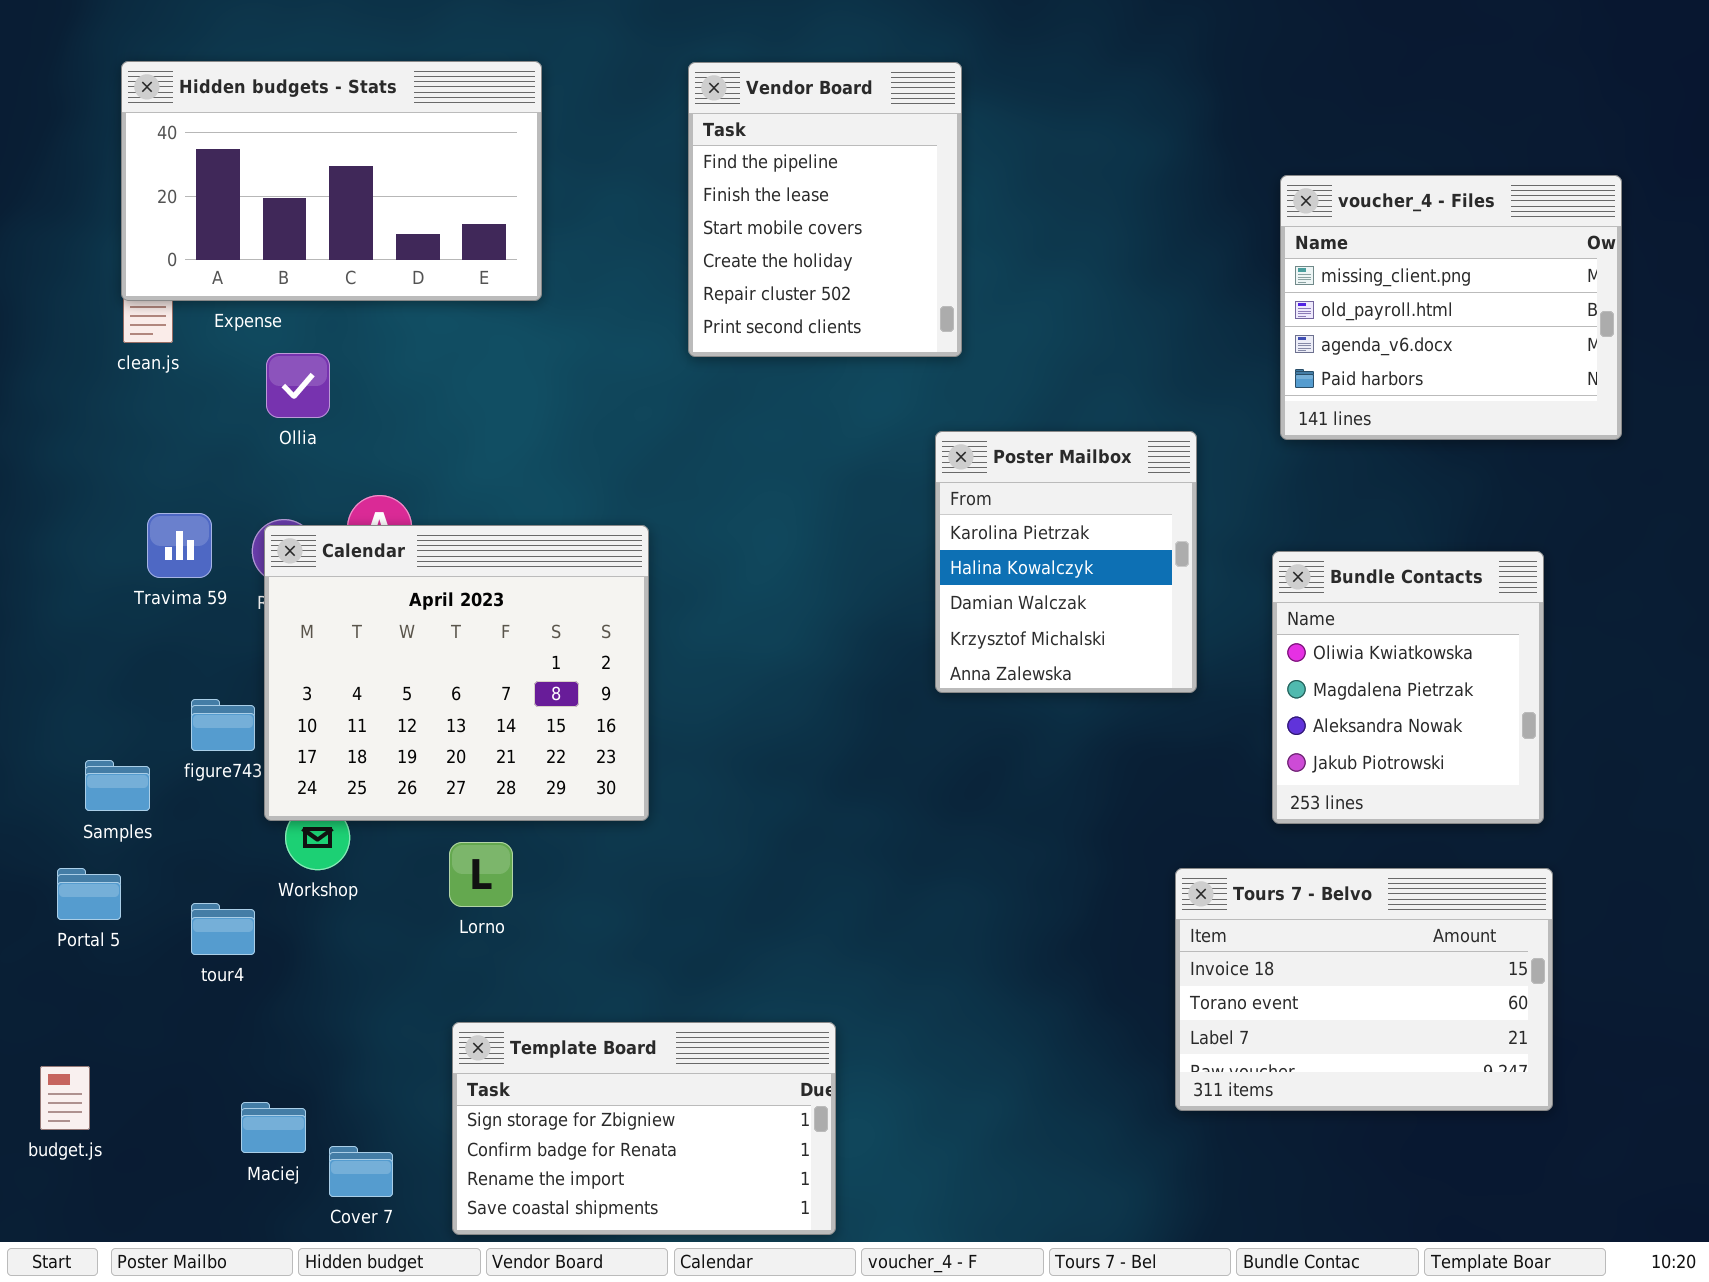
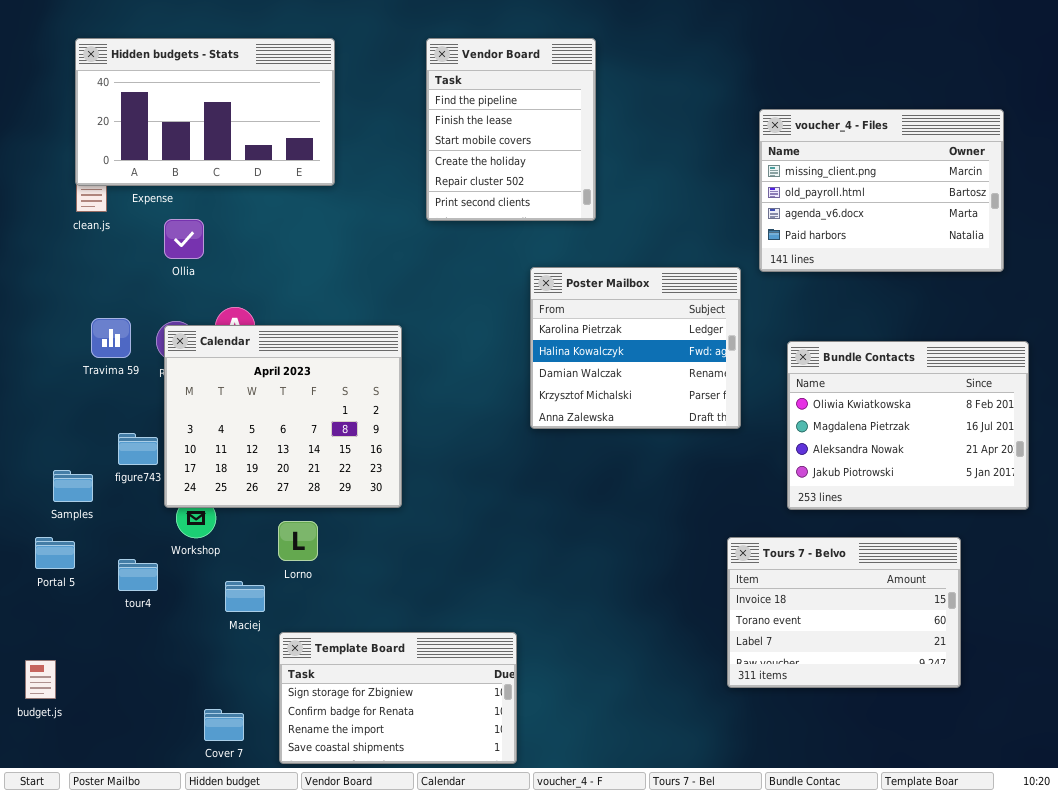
voucher_4 - Files: [1280,175,1622,440] -> [759,109,1004,272], resized
Poster Mailbox: [935,431,1197,693] -> [530,267,741,429], resized
Bundle Contacts: [1272,551,1544,824] -> [787,341,1029,510], resized
Maciej: [241,1102,306,1153] -> [225,581,265,612], moved

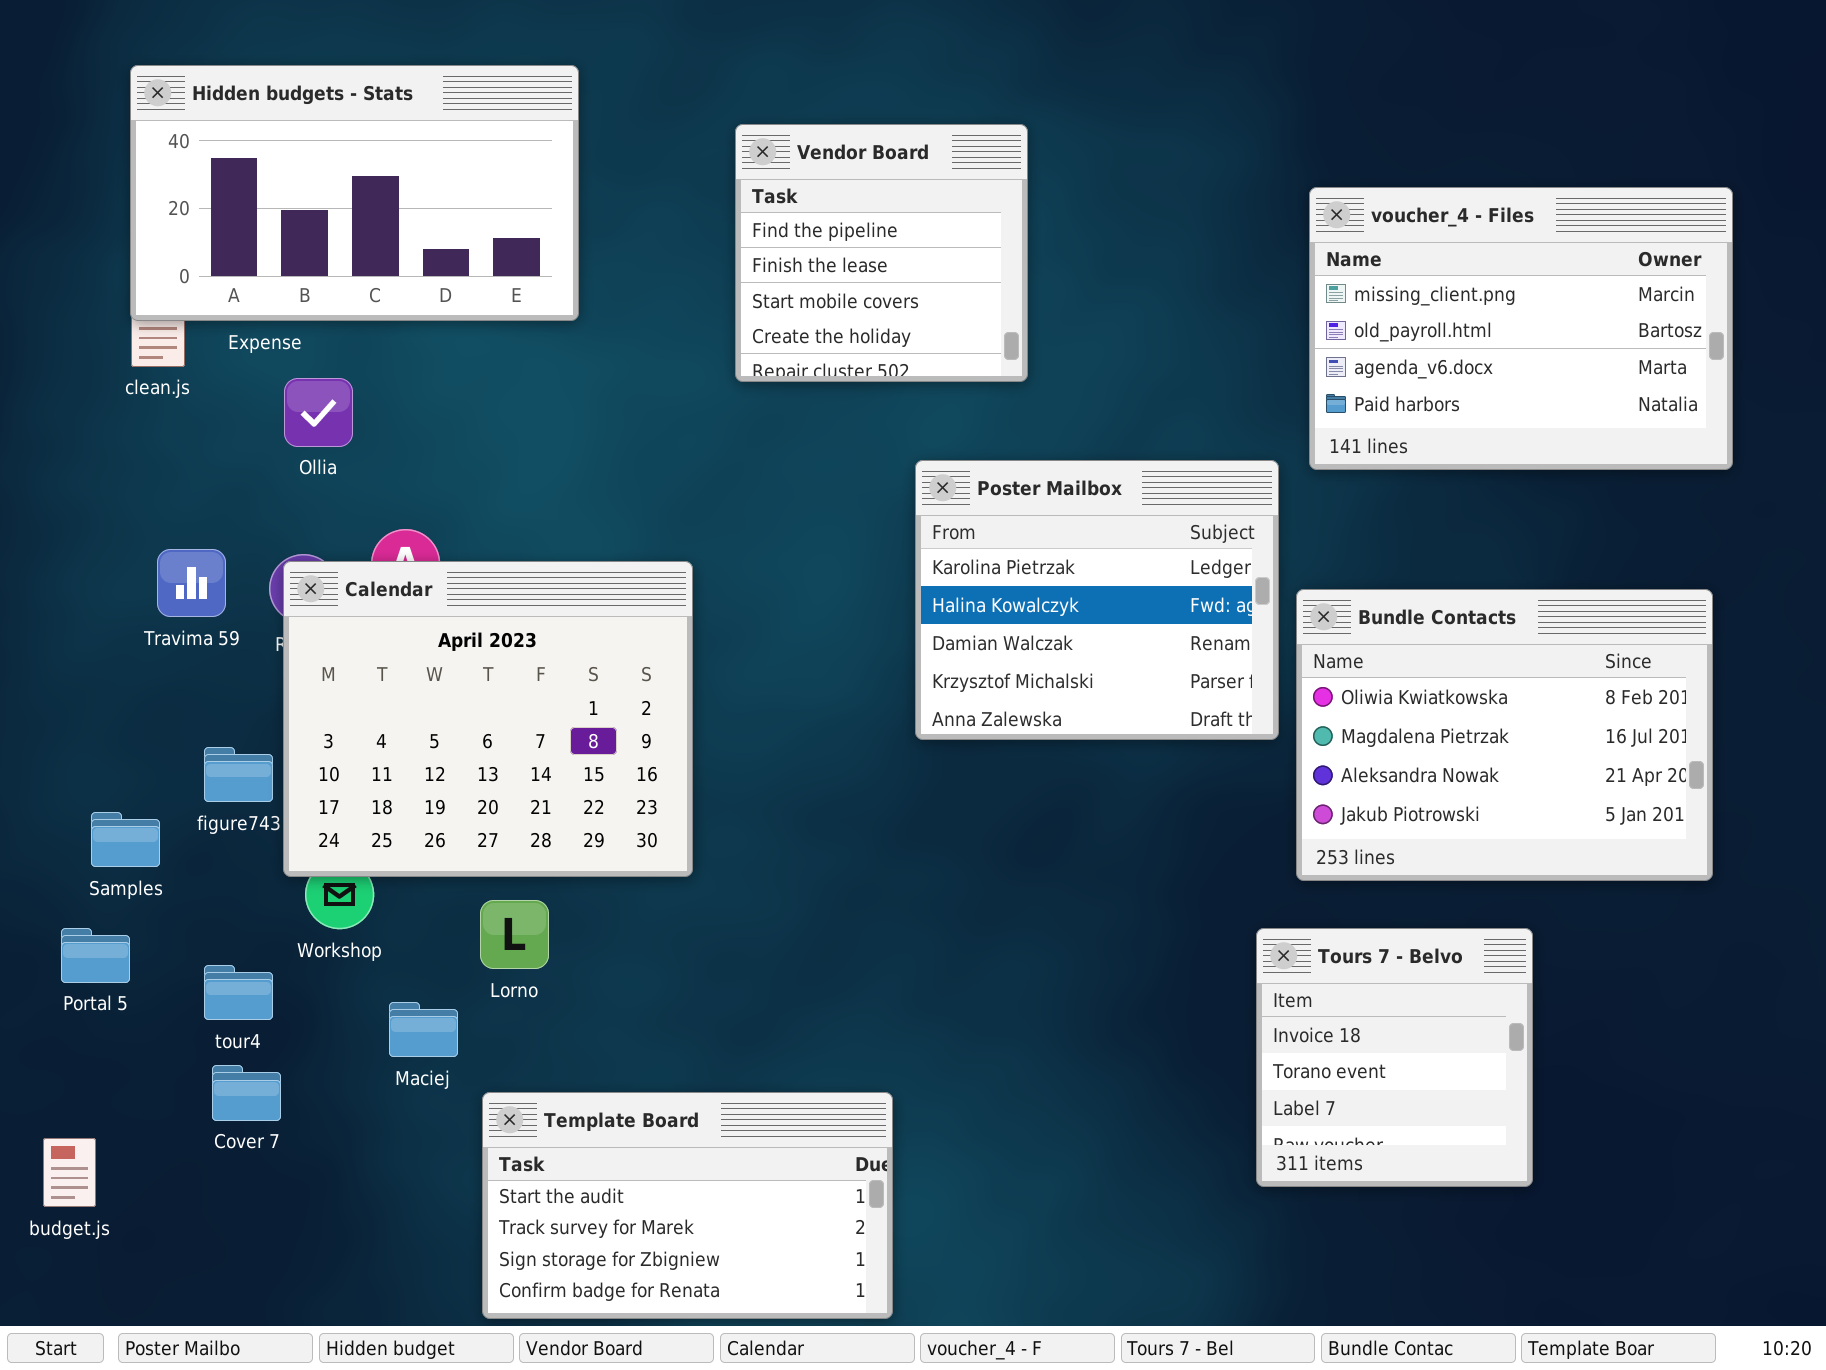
Vendor Board: [426,38,596,221] -> [735,124,1028,382], resized
Bundle Contacts: [787,341,1029,510] -> [1296,589,1713,881], moved
Tours 7 - Belvo: [727,537,961,688] -> [1256,928,1533,1187], resized
Template Board: [279,632,517,764] -> [482,1092,893,1319], scrolled up 2 rows
Cover 7: [204,709,244,741] -> [212,1065,281,1121], moved

